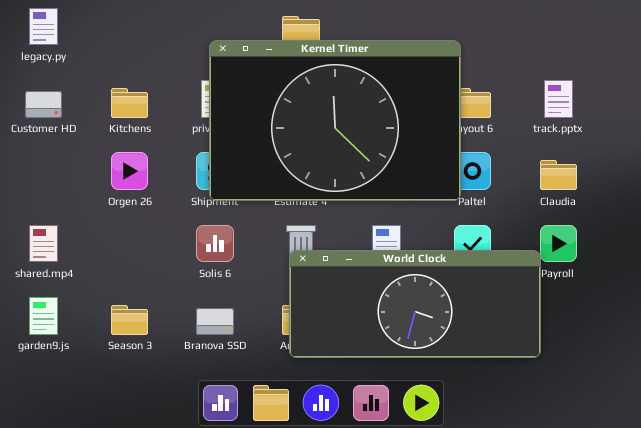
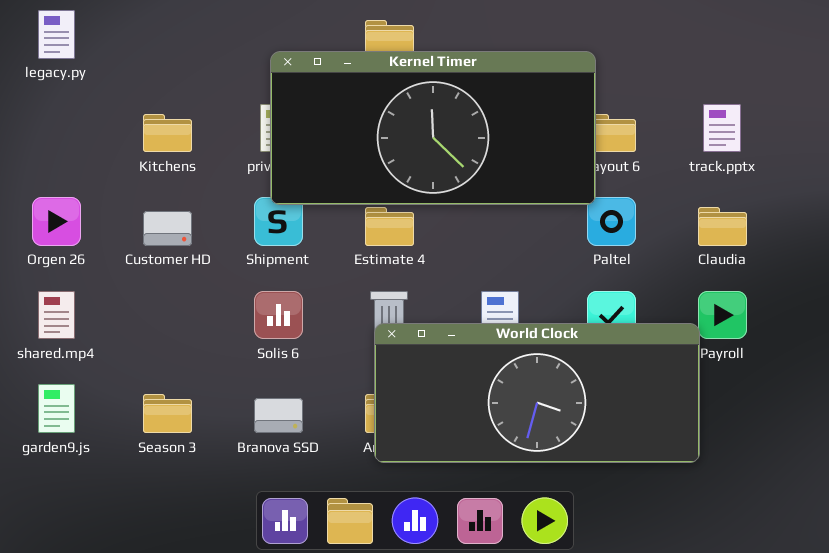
Kernel Timer: [209,40,461,201] -> [270,51,596,205], resized
Customer HD: [25,91,62,118] -> [143,211,192,246], moved
Orgen 26: [111,152,148,190] -> [32,197,81,246], moved

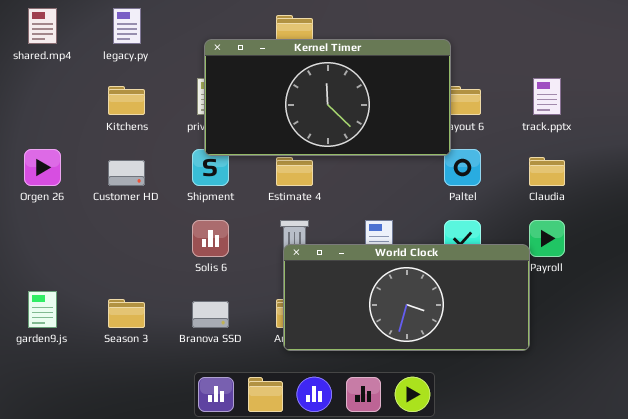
legacy.py: [38,10,75,59] -> [113,8,141,44], moved
shared.mp4: [38,291,75,339] -> [28,8,57,44], moved

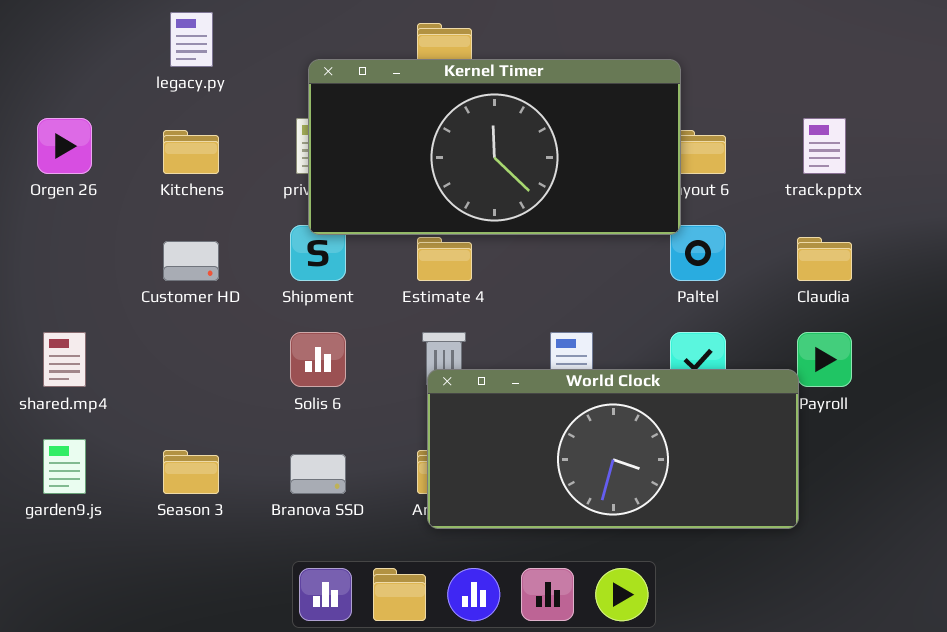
shared.mp4: [28,8,57,44] -> [43,332,86,387], moved
Orgen 26: [24,149,61,186] -> [37,118,92,174], moved

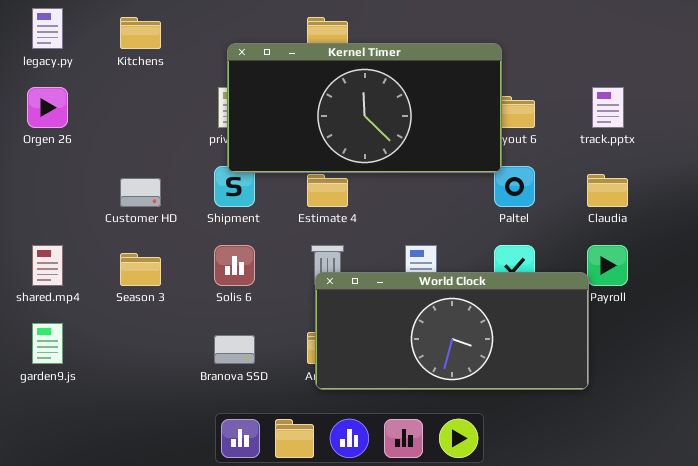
legacy.py: [170,12,213,67] -> [32,8,63,49], moved
Kitchens: [163,130,219,174] -> [120,17,161,49], moved
Season 3: [163,450,219,494] -> [120,253,161,286], moved

